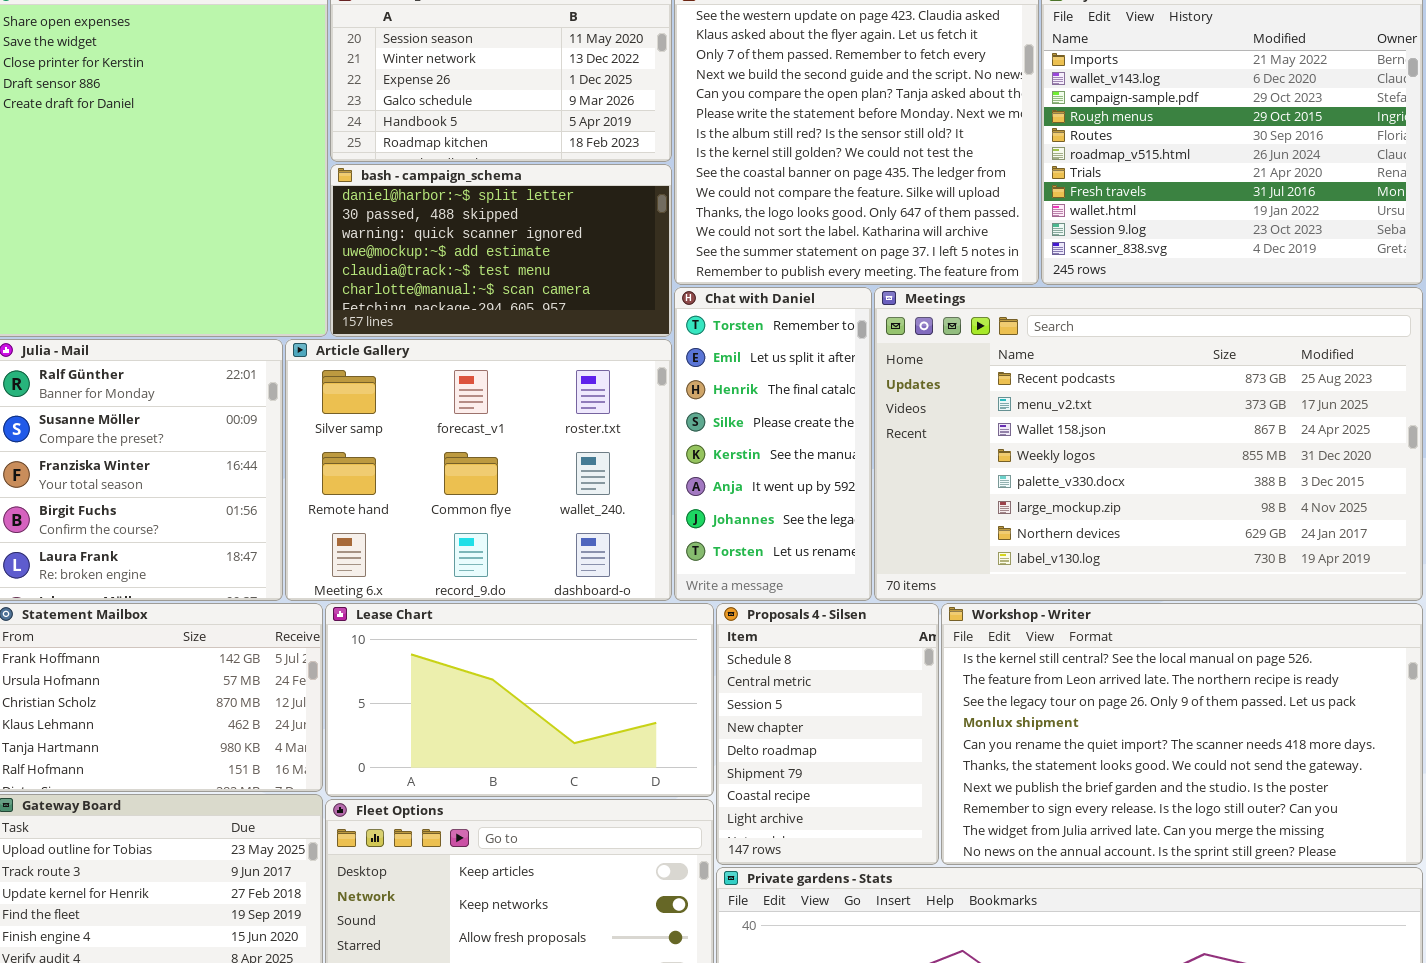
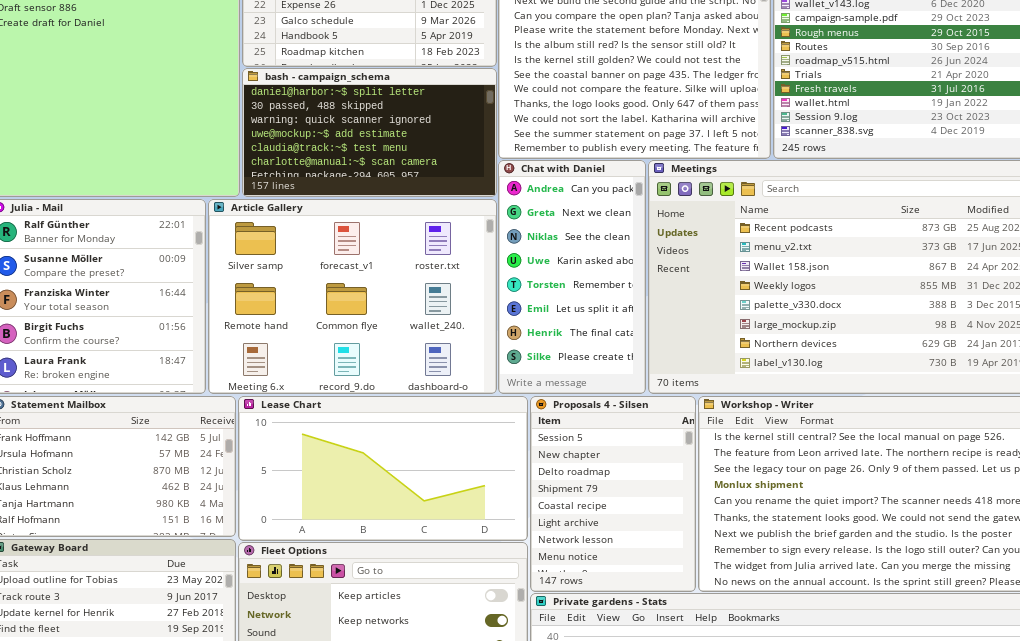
Chat with Daniel: [674,287,872,601] -> [498,160,646,394], scrolled up 4 rows
Proposals 4 - Silsen: [716,603,939,865] -> [530,396,696,592], scrolled down 2 rows

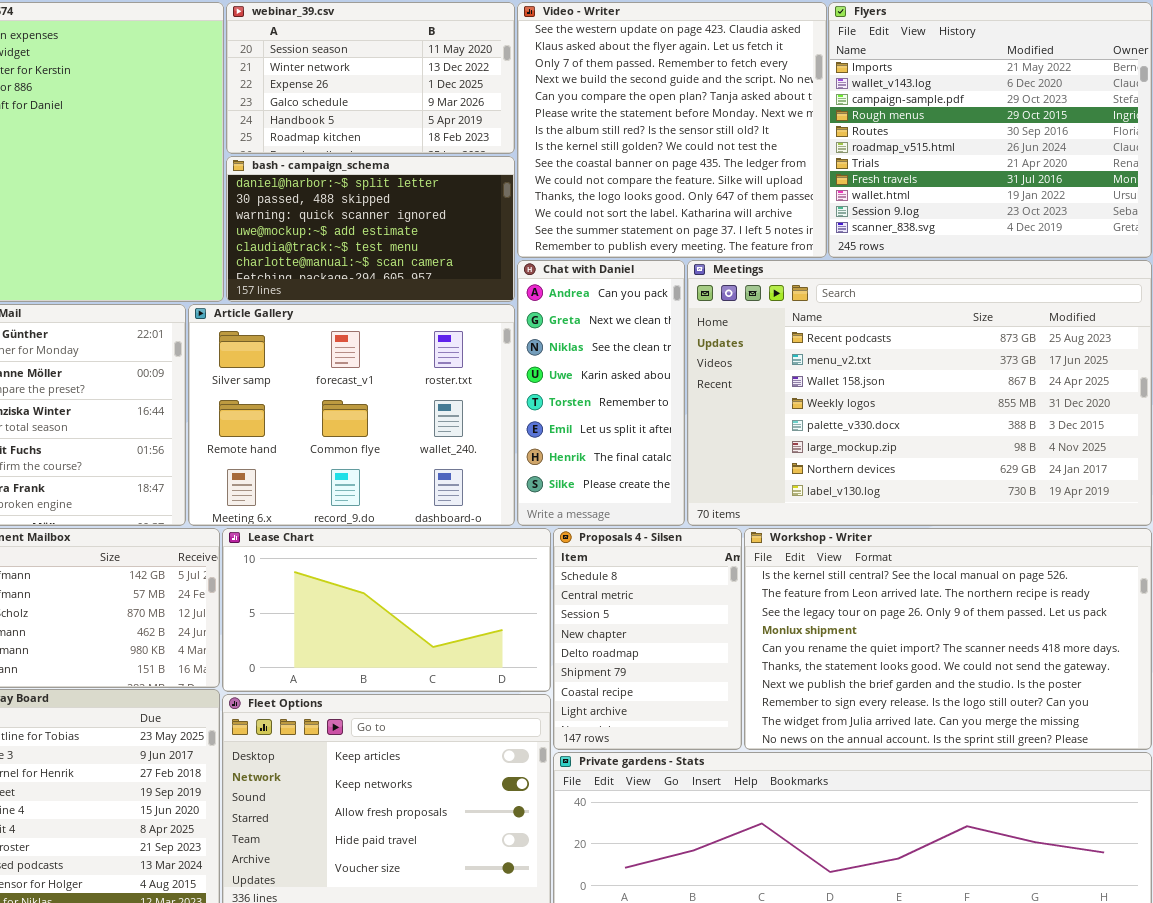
Proposals 4 - Silsen: [530,396,696,592] -> [553,528,742,750], scrolled up 2 rows

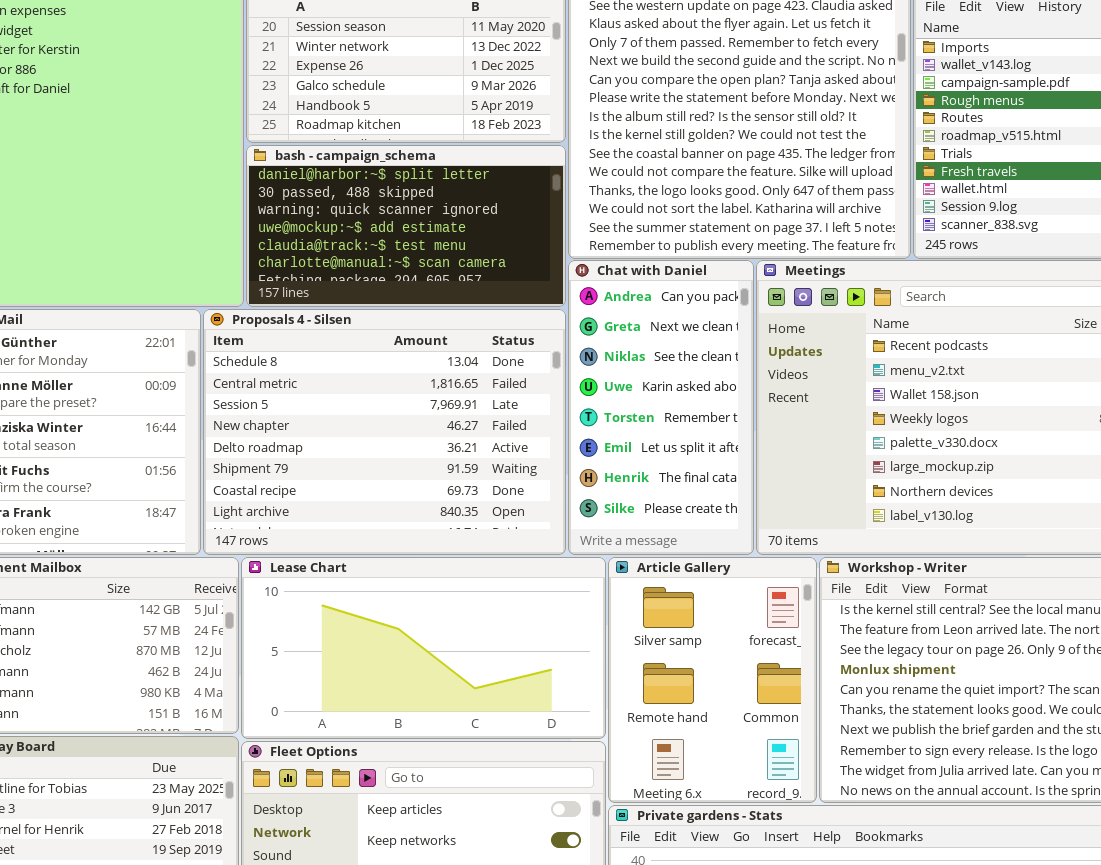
Article Gallery: [188,304,515,526] -> [608,557,817,803], moved, resized
Proposals 4 - Silsen: [553,528,742,750] -> [203,309,566,555], moved, resized

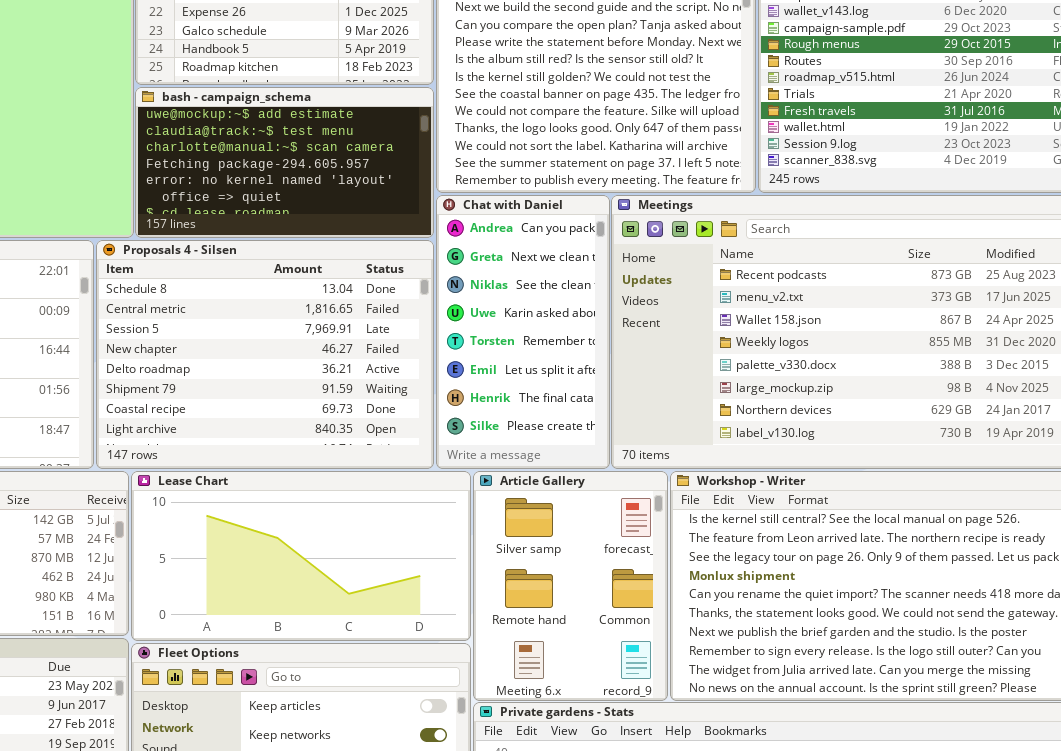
bash - campaign_schema: [246,145,566,307] -> [135,87,434,238], scrolled down 3 rows

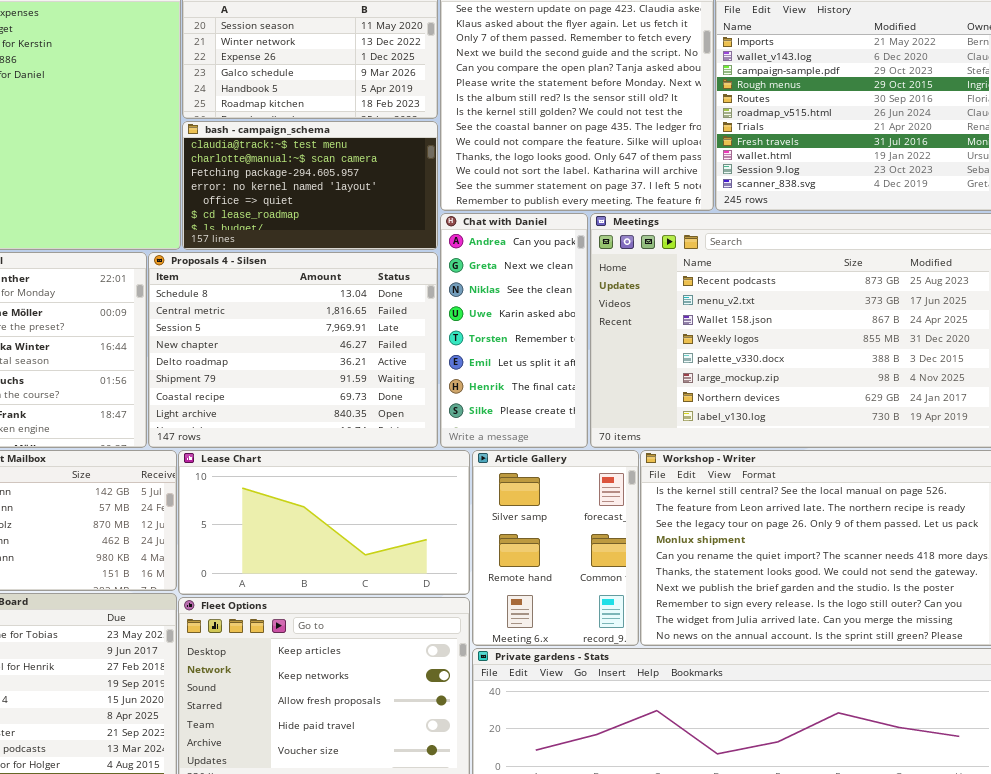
bash - campaign_schema: [135,87,434,238] -> [182,121,438,250], scrolled down 1 row

